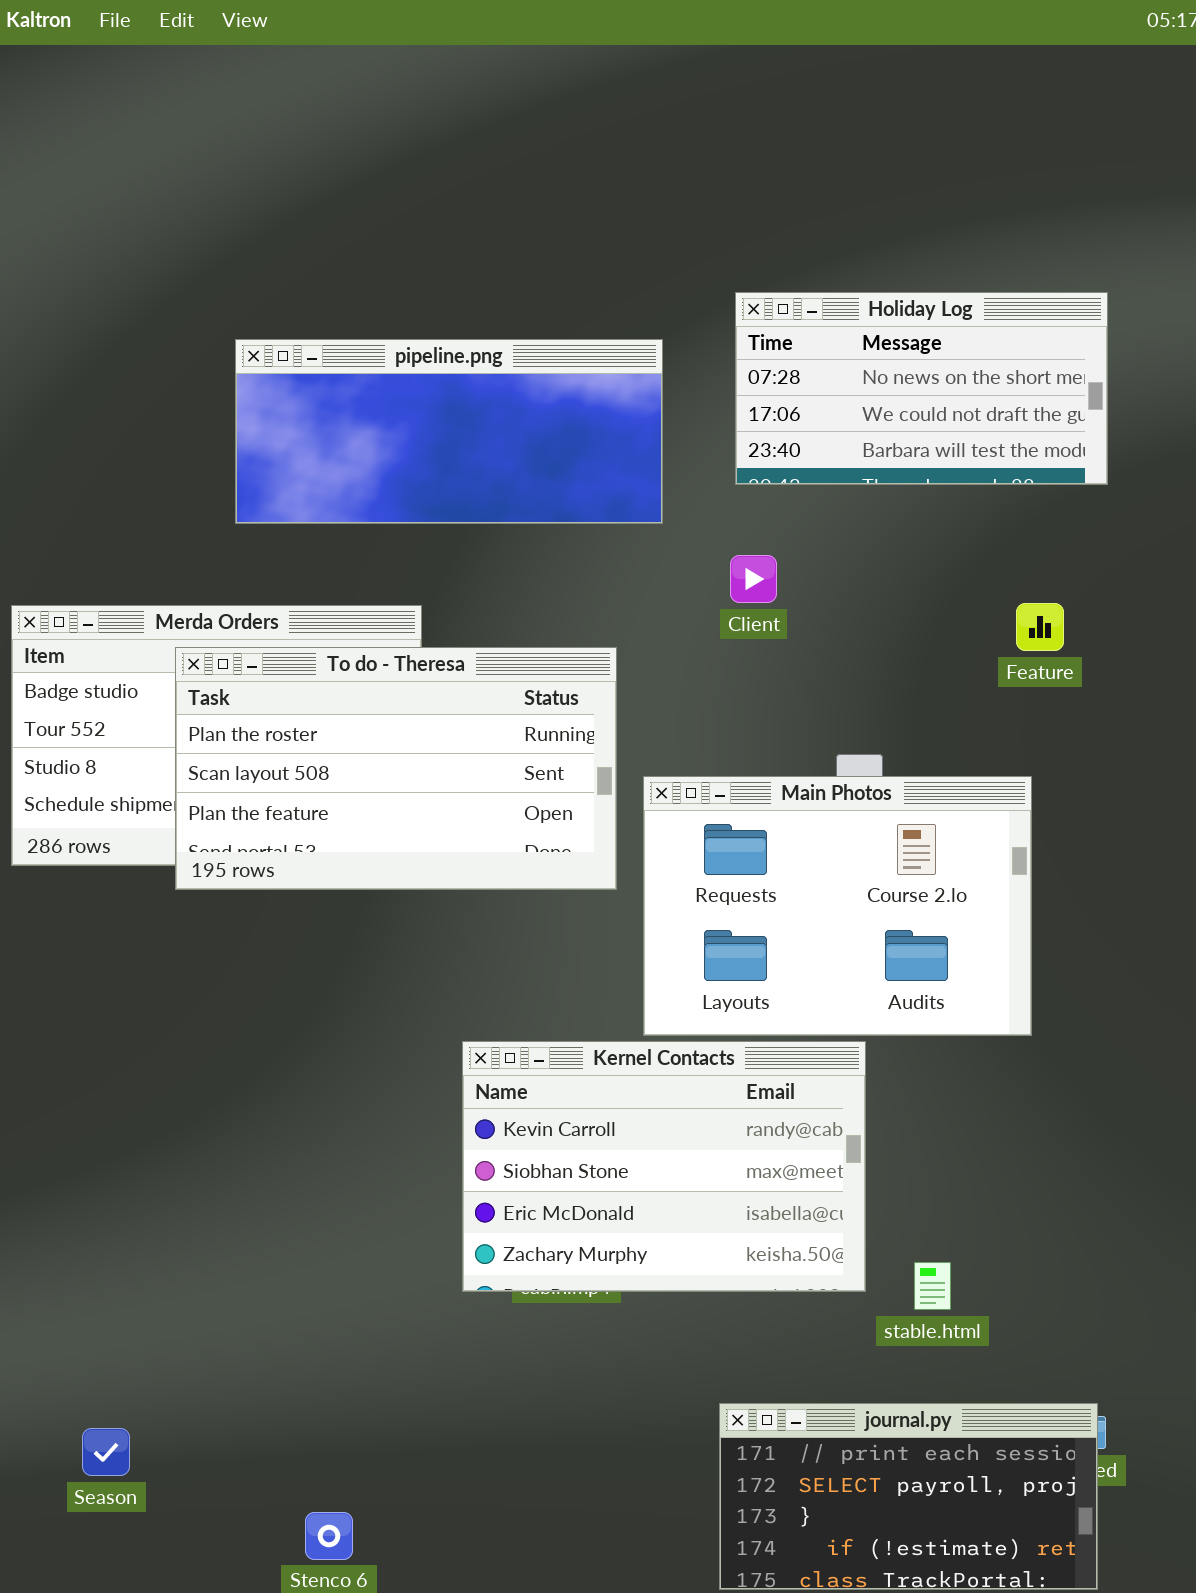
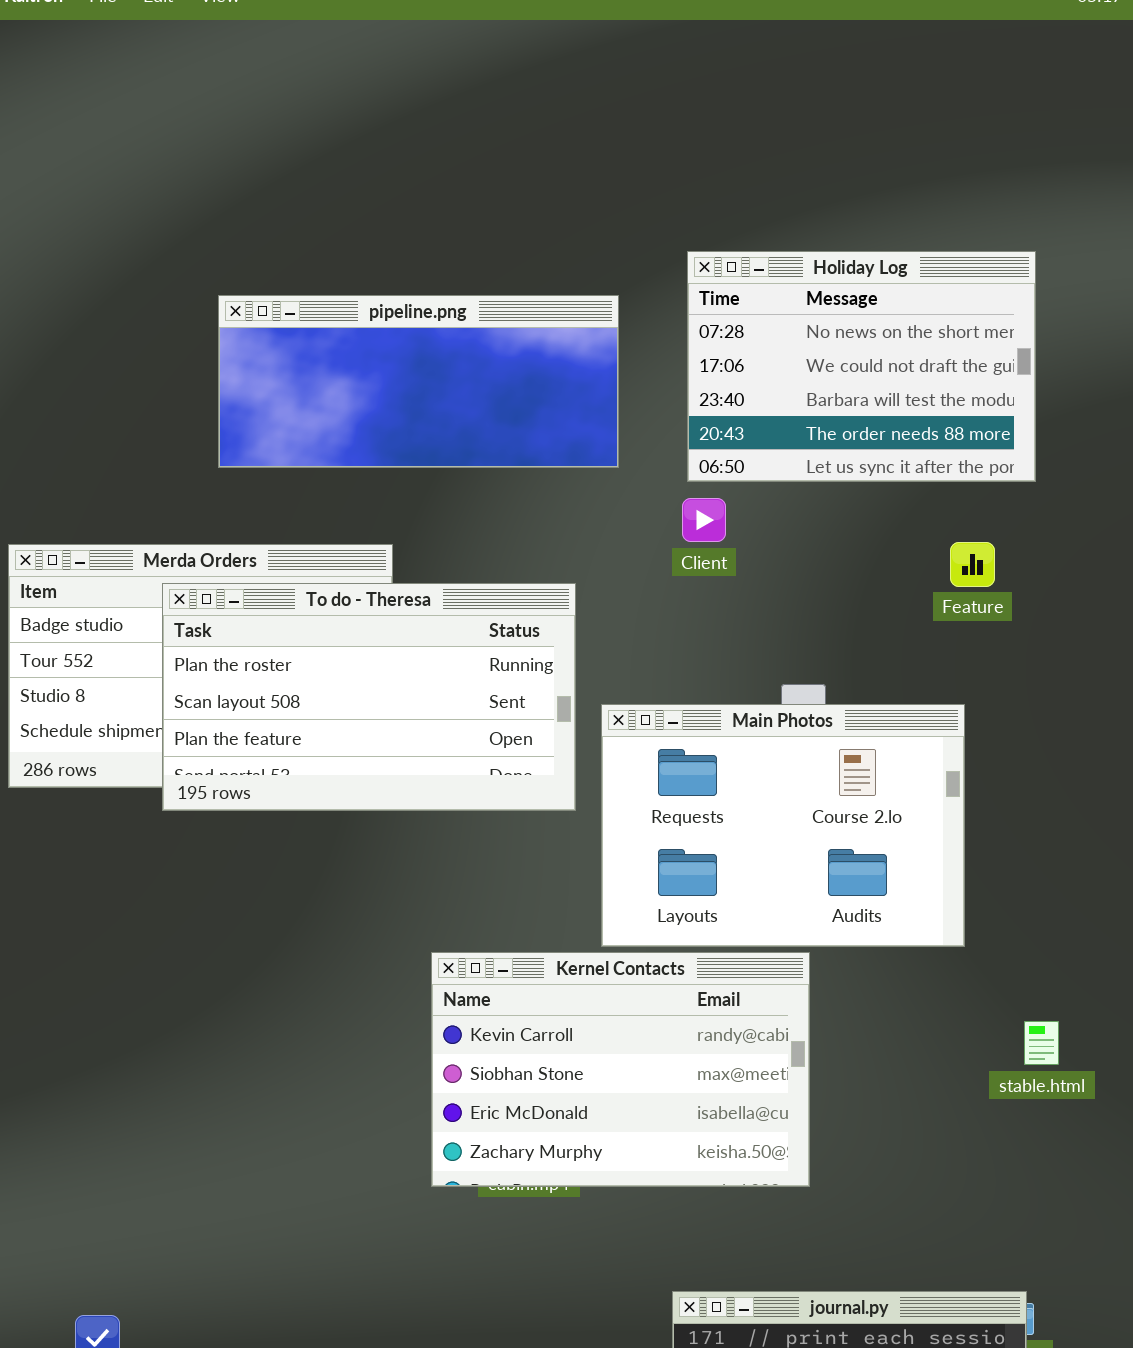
Holiday Log: [735,292,1108,485] -> [687,251,1036,482], resized
stable.html: [914,1262,951,1310] -> [1024,1021,1059,1065], moved

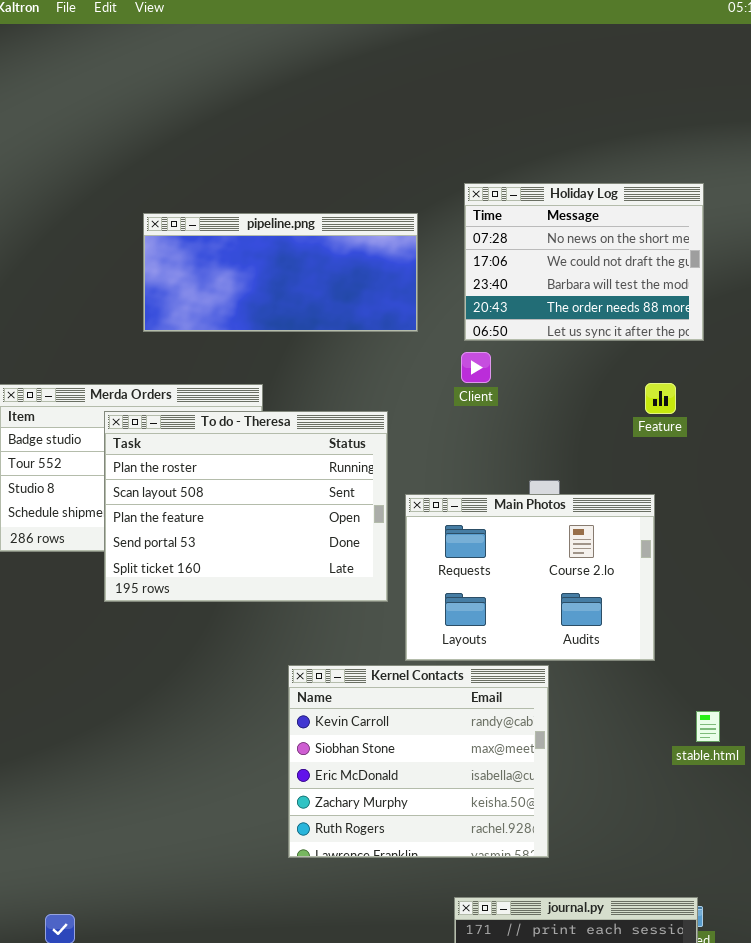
To do - Theresa: [162,583,576,811] -> [104,411,388,602], resized
Kernel Contacts: [431,952,810,1187] -> [288,665,549,858], resized

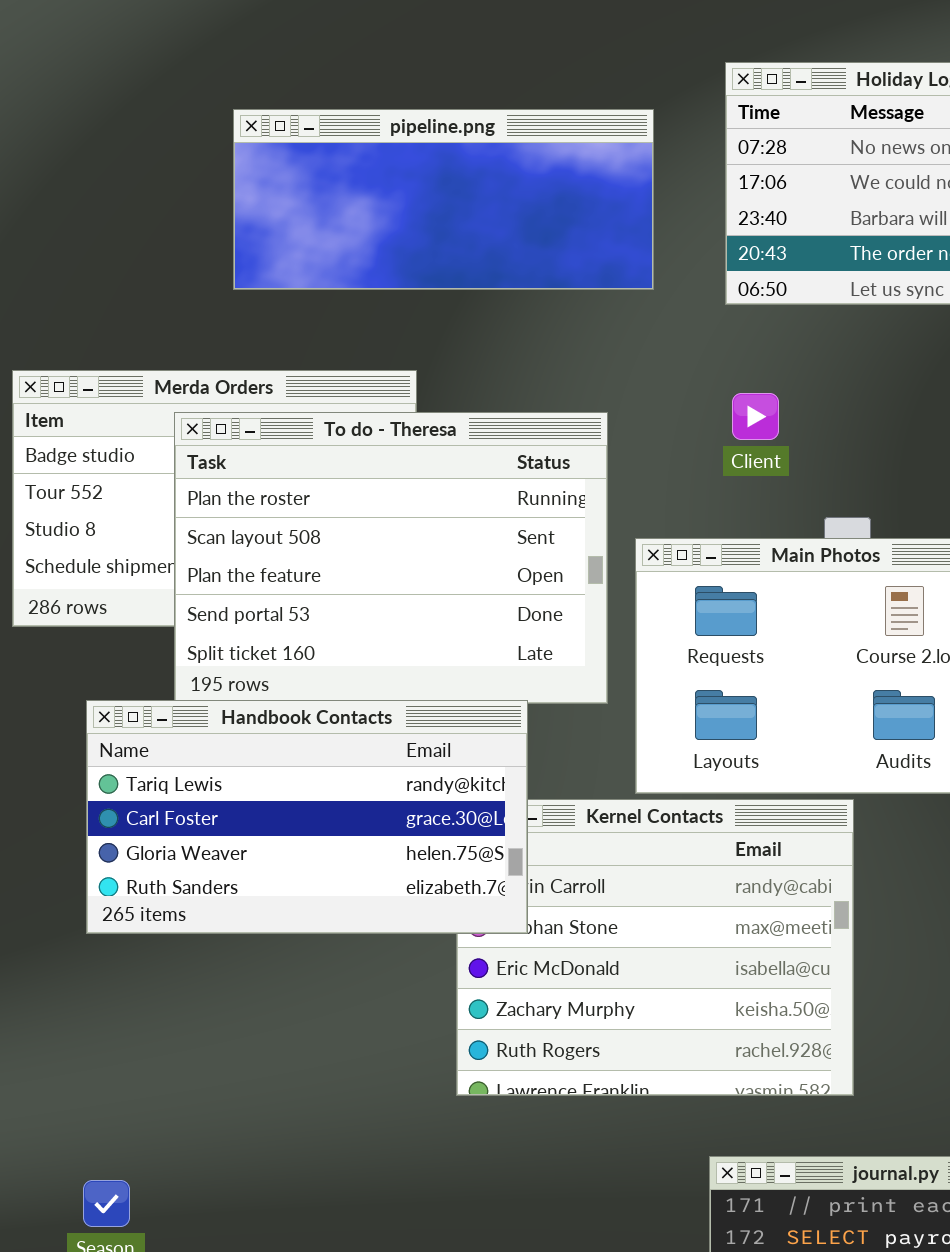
Client: [461,352,491,383] -> [732,393,779,440], moved
Handbook Contacts: none -> [86,700,528,934], opened

